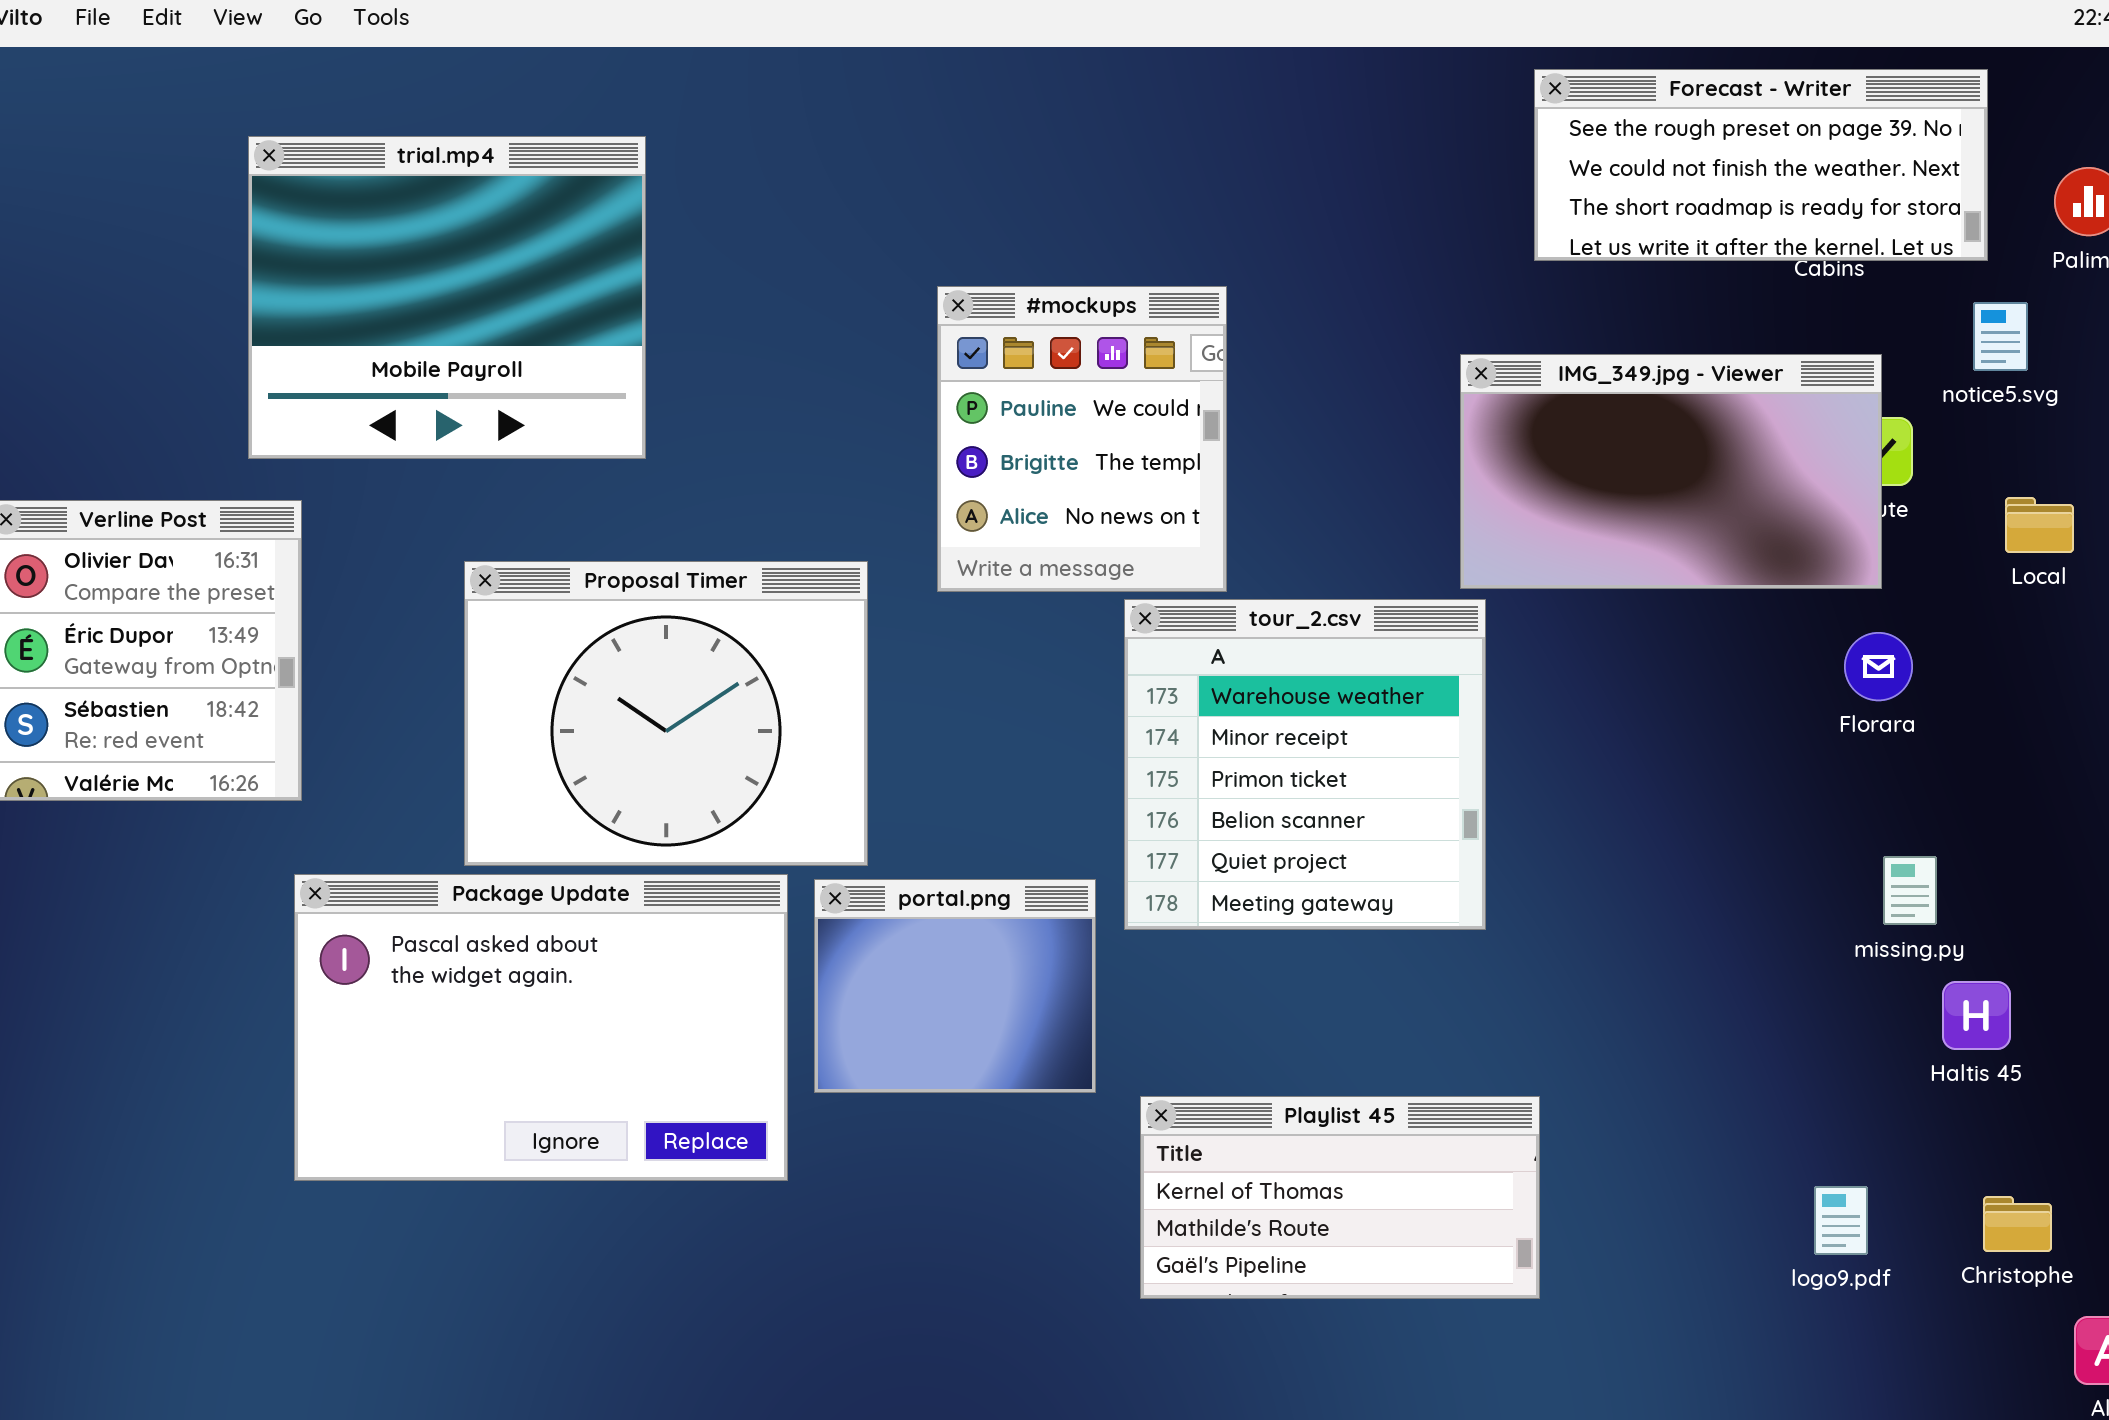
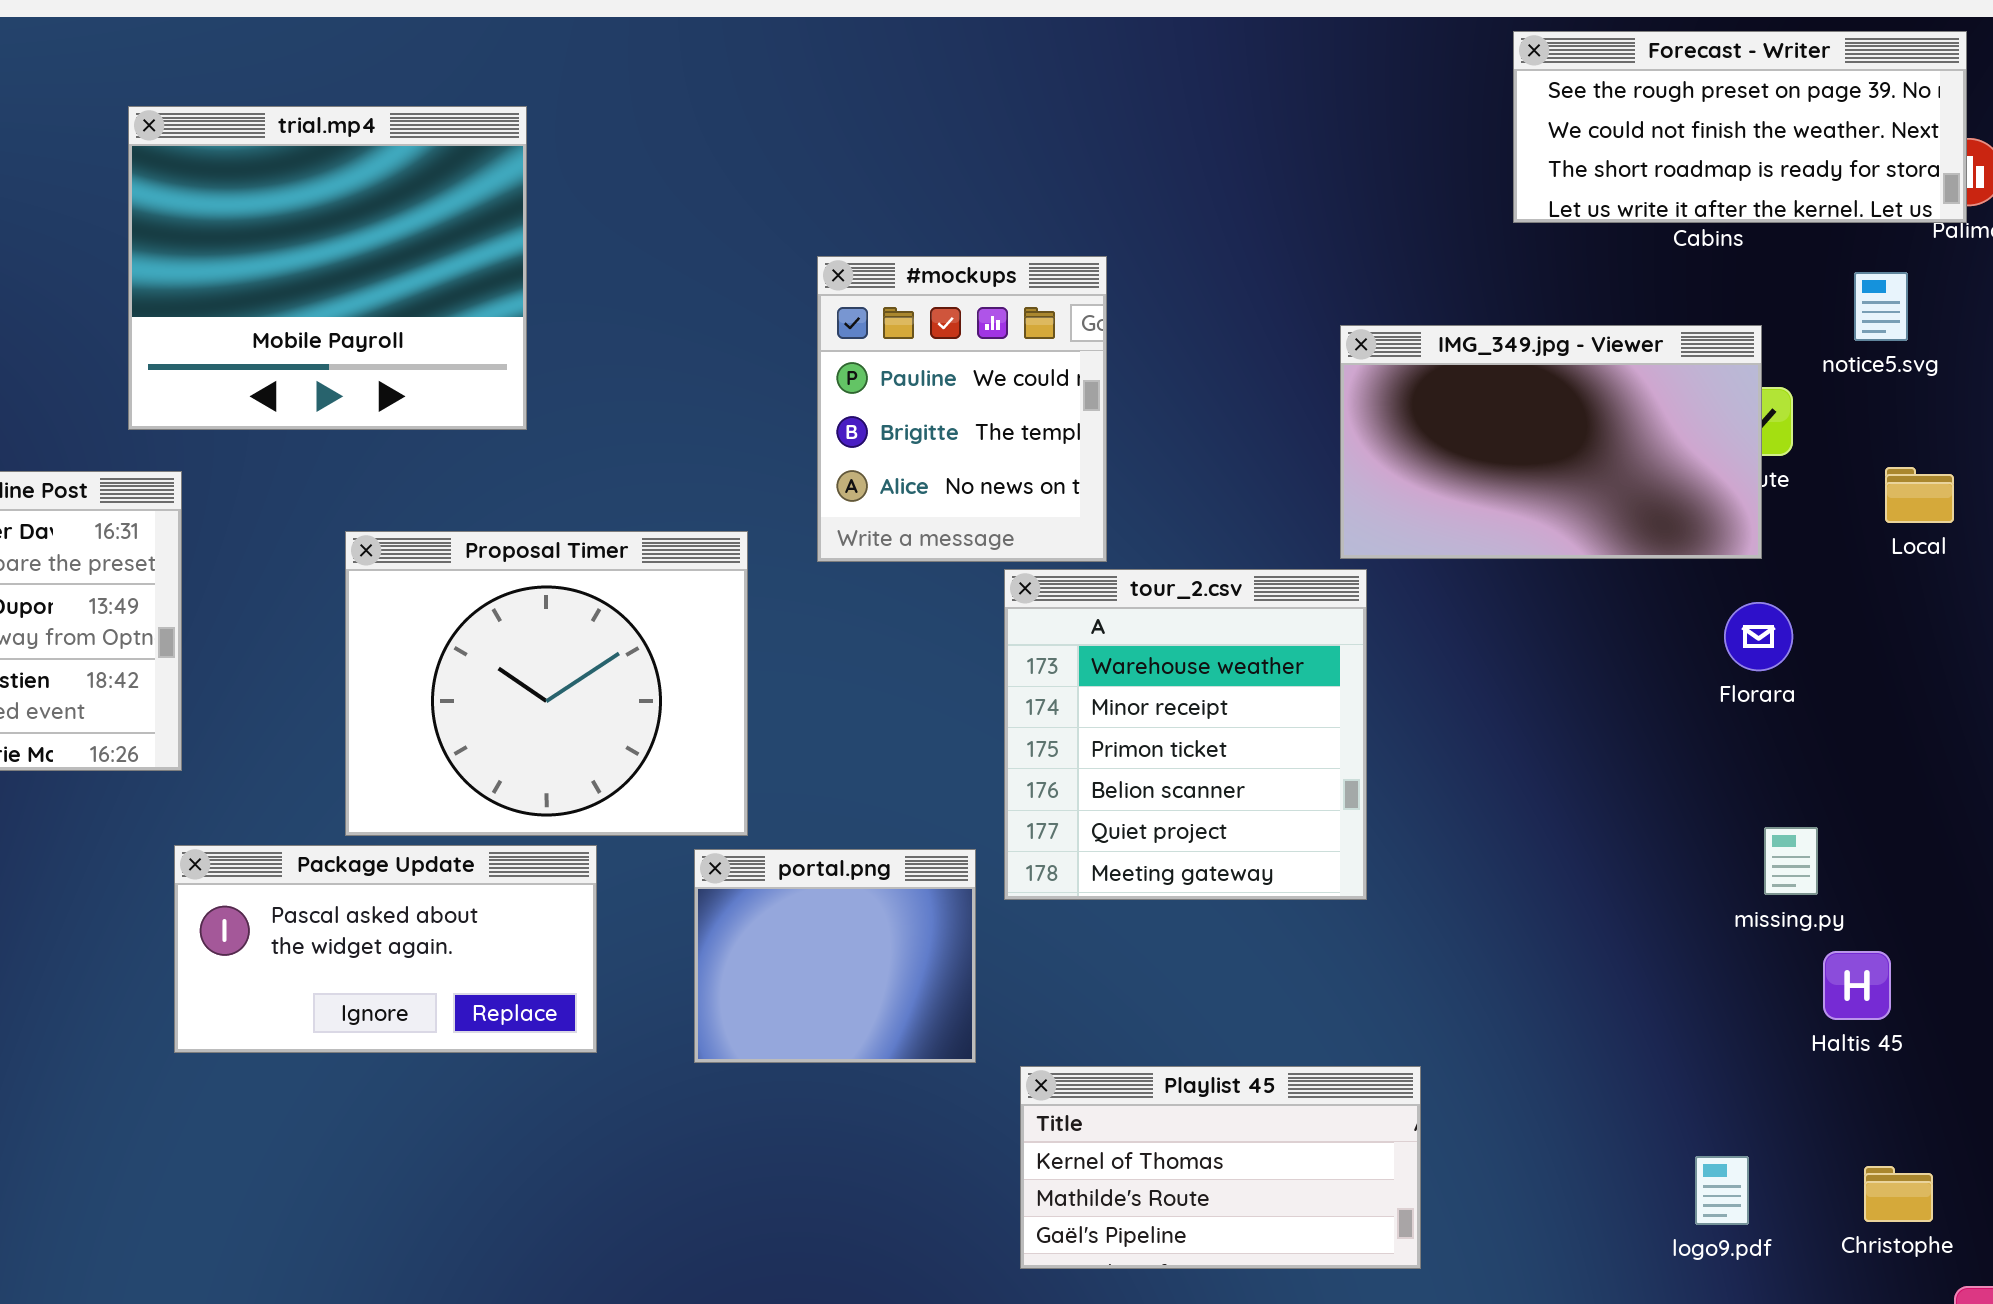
Forecast - Writer: [1534,69,1988,261] -> [1513,31,1967,223], moved
Package Update: [294,874,788,1181] -> [174,845,597,1053], resized

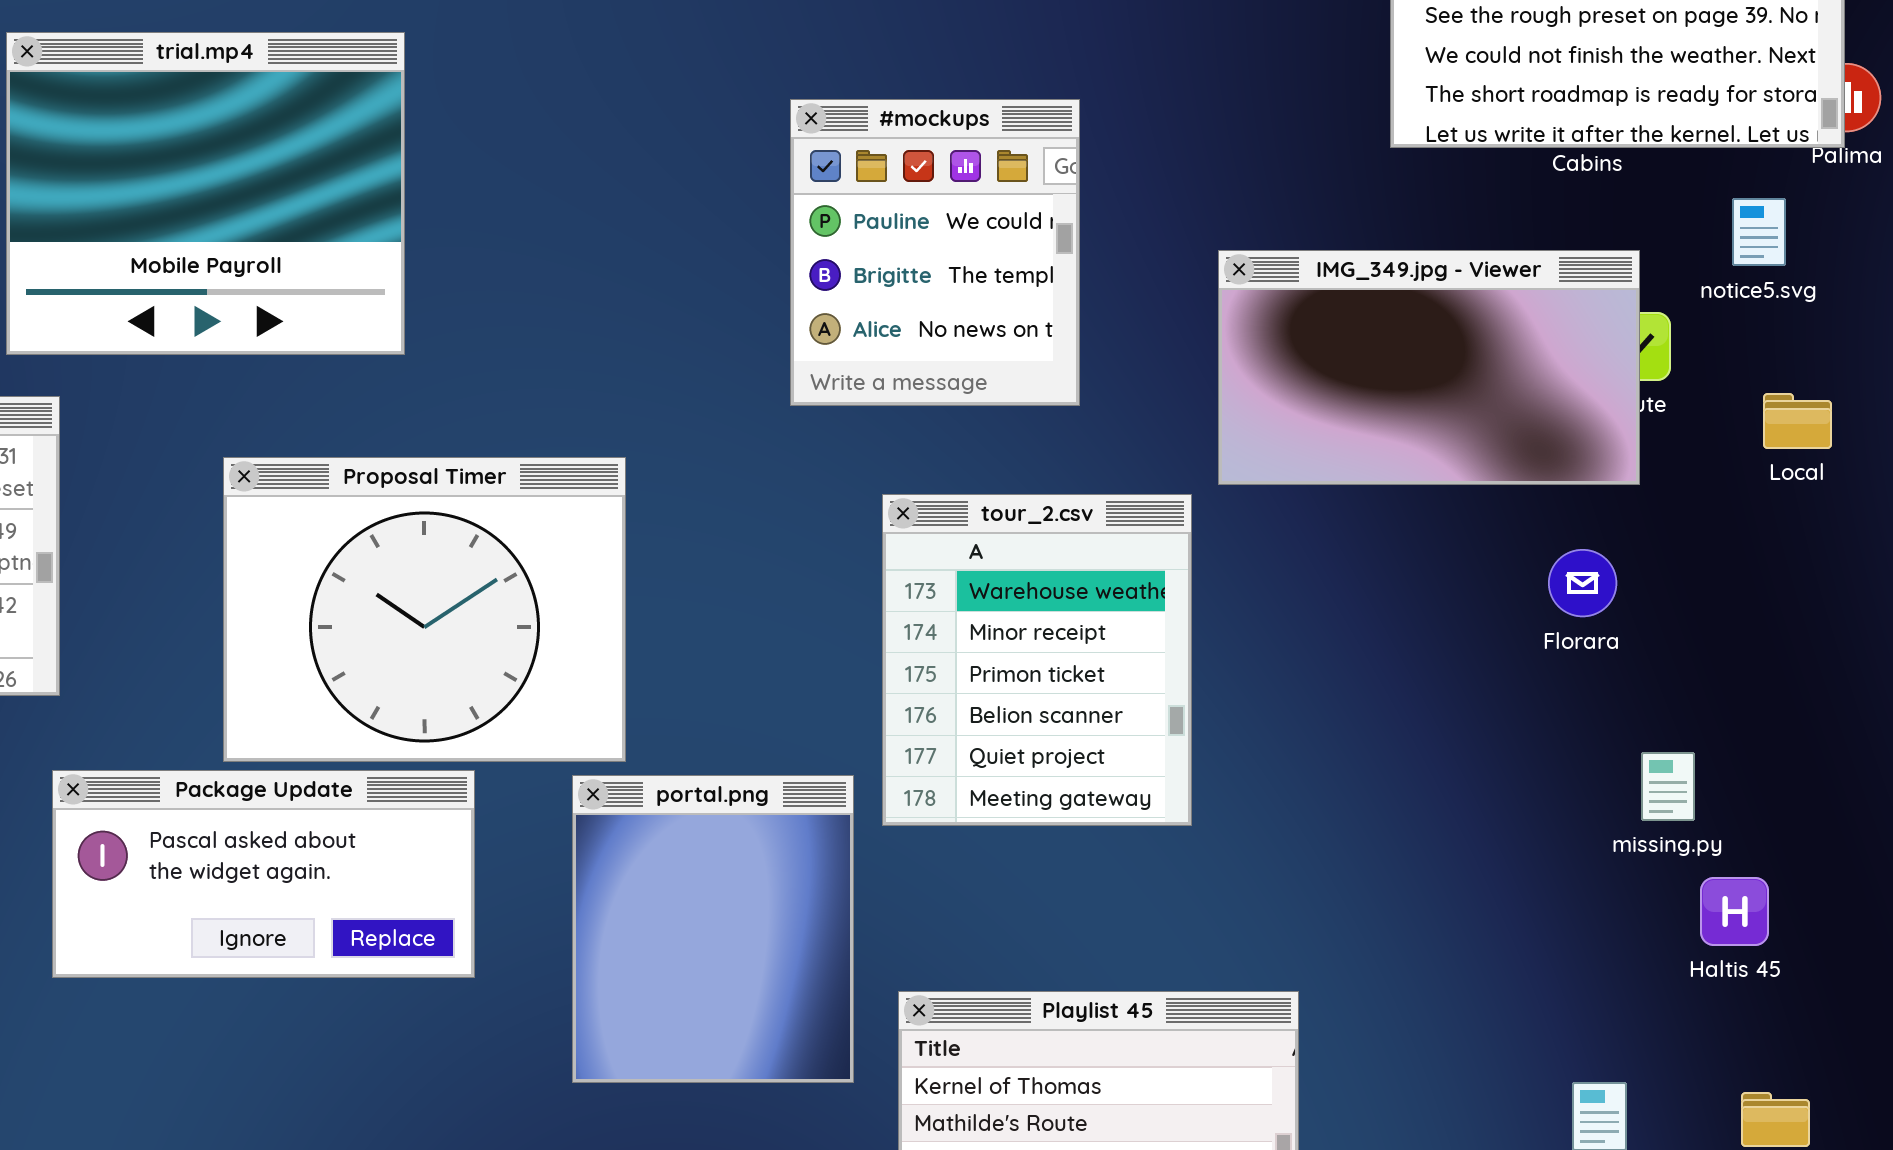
#mockups: [817,256,1107,562] -> [790,99,1080,406], moved
tour_2.csv: [1004,569,1367,900] -> [882,494,1192,826], resized
Florara: [1724,602,1793,671] -> [1548,549,1617,617], moved
portal.png: [694,849,976,1063] -> [572,775,854,1083], resized

